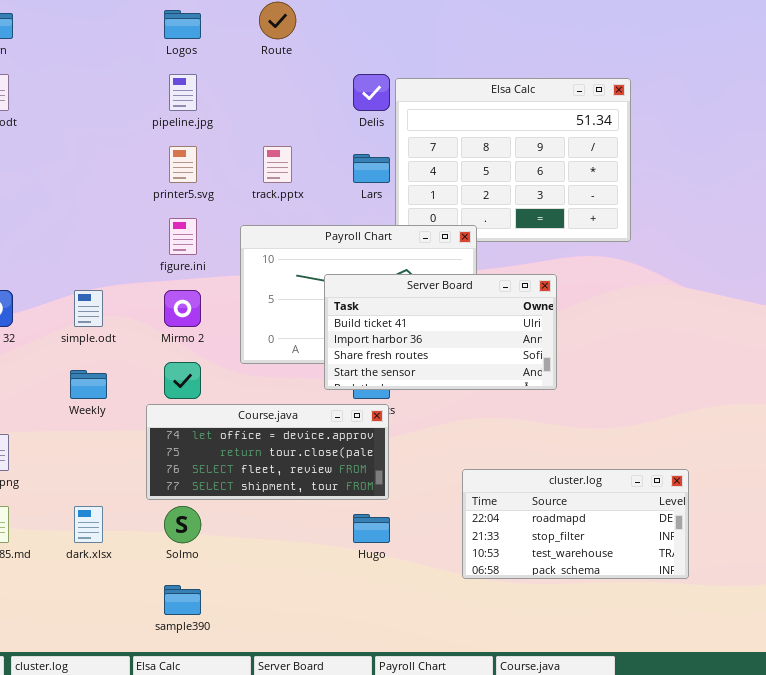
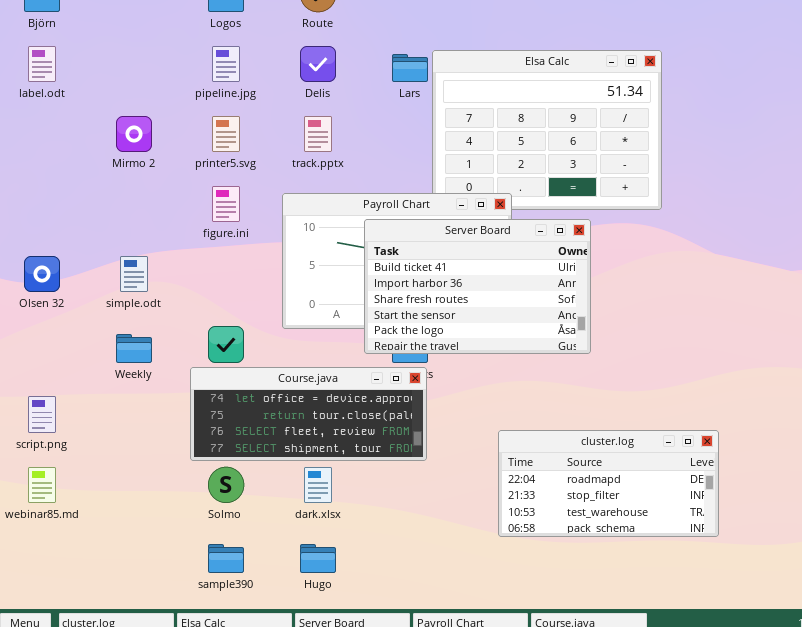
Delis: [353,74,390,111] -> [300,46,336,82], moved
Lars: [353,154,390,183] -> [392,54,428,82], moved
Server Board: [324,274,557,390] -> [364,219,591,354], resized
Mirmo 2: [164,290,201,327] -> [116,116,152,152], moved
dark.xlsx: [74,506,103,543] -> [304,467,332,503], moved
Hugo: [353,514,390,543] -> [300,544,336,573], moved

